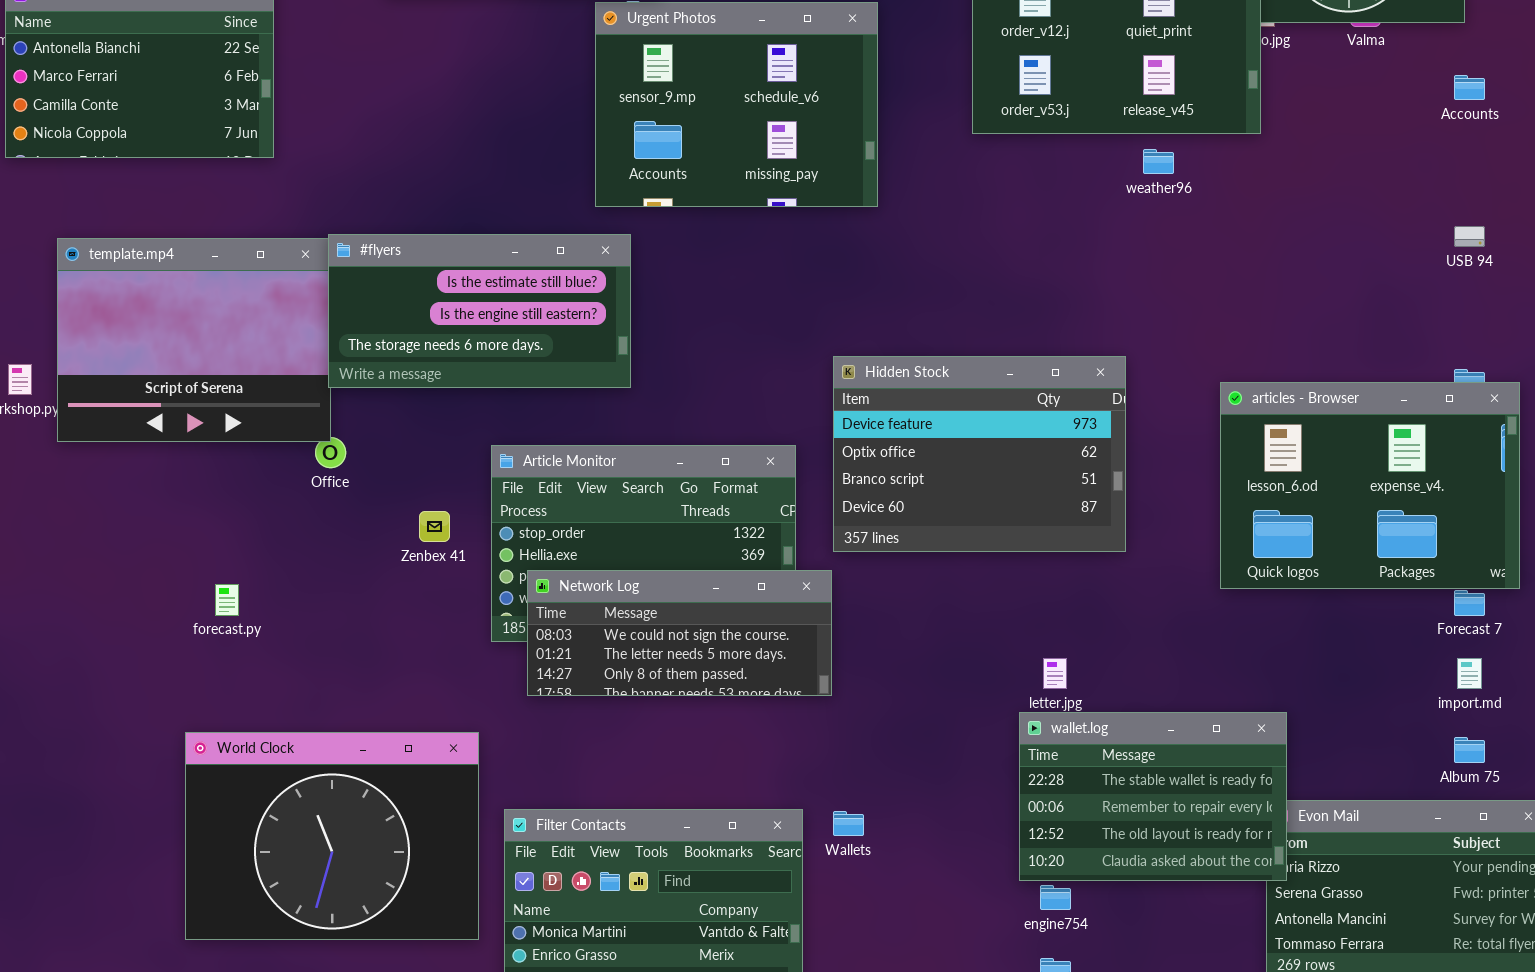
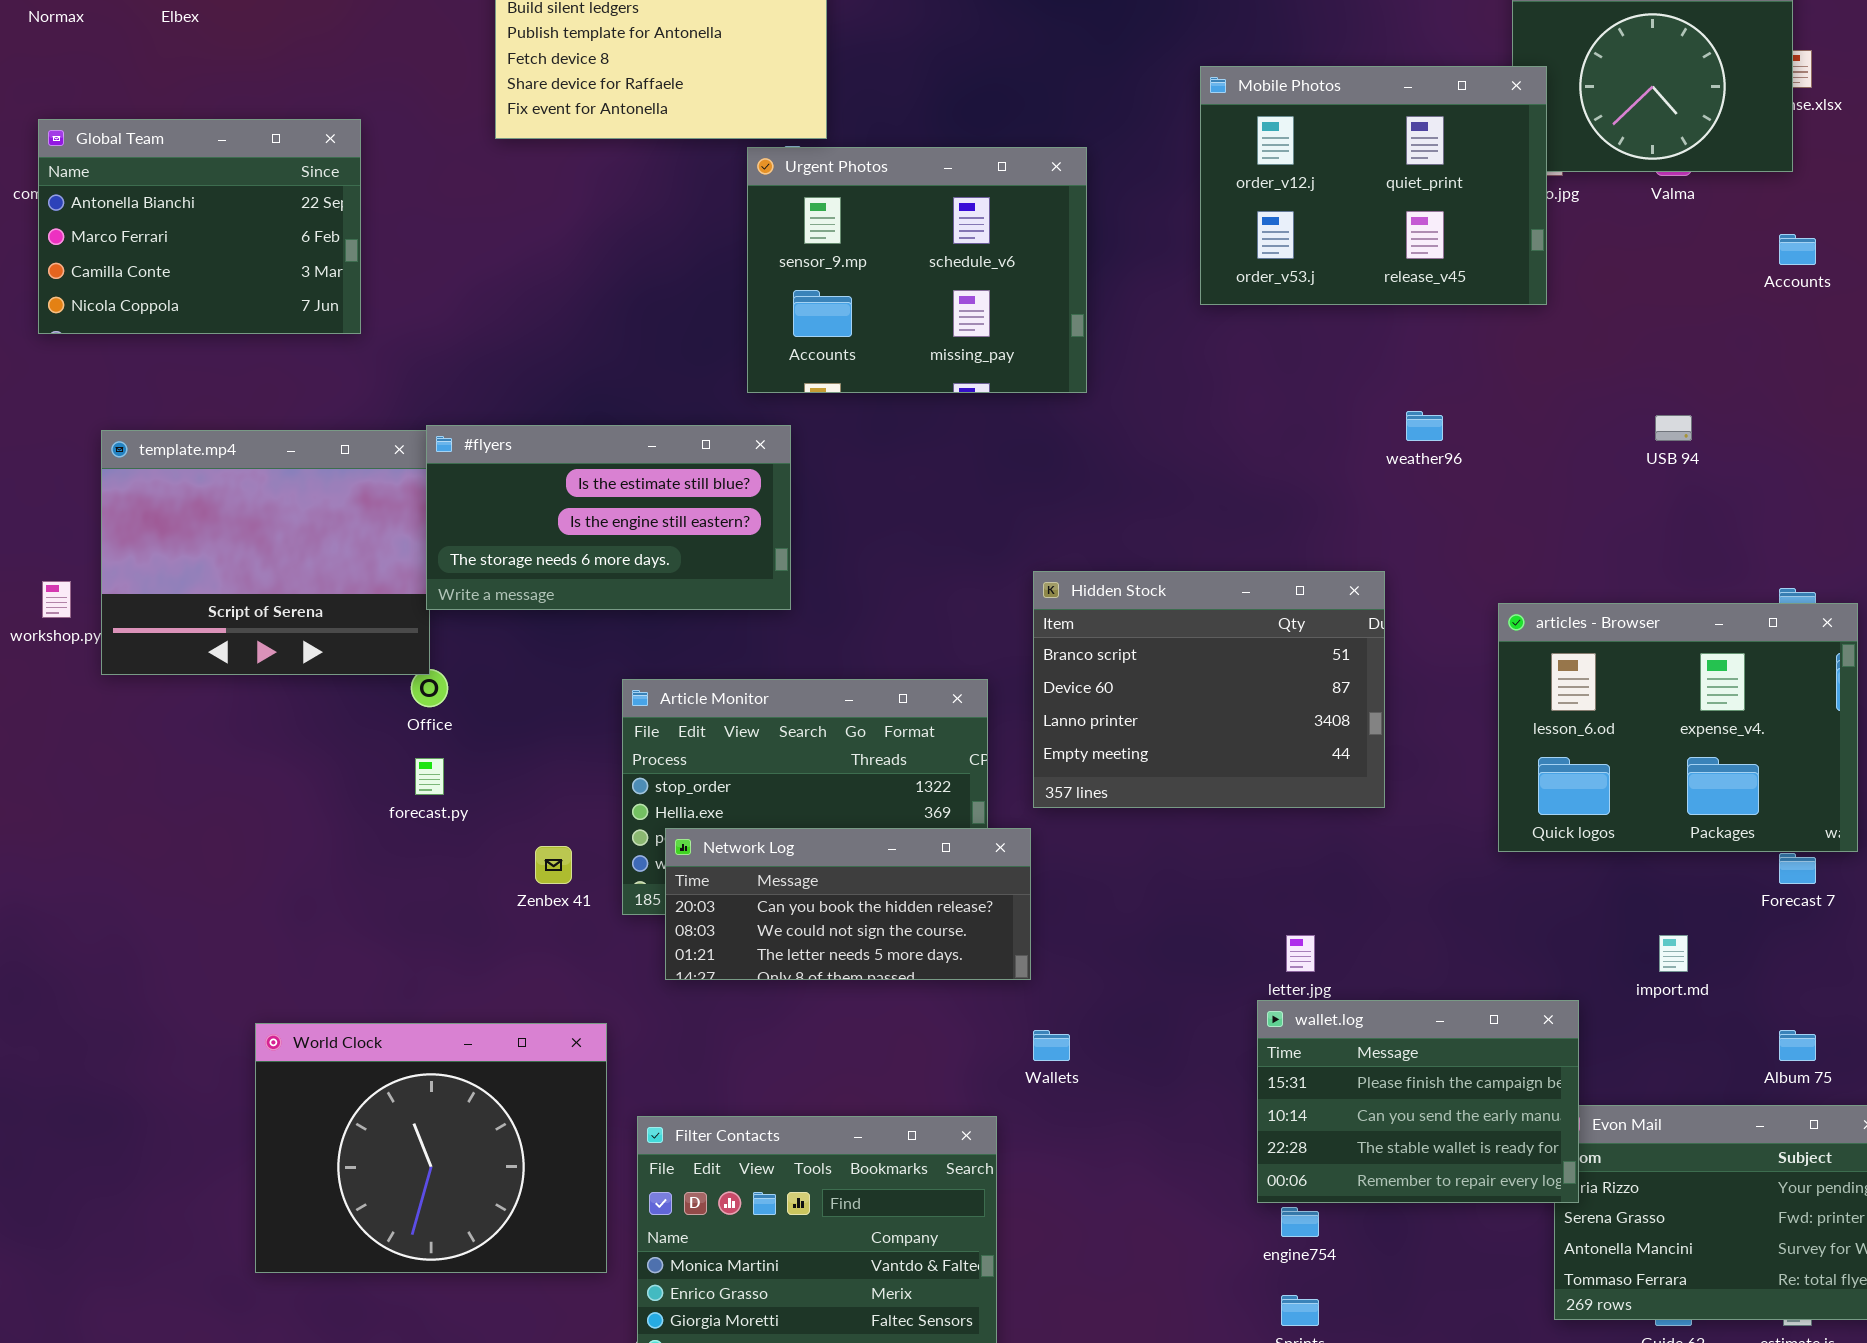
weather96: [1143,149,1174,174] -> [1406,411,1443,441], moved
USB 94: [1454,226,1485,247] -> [1655,415,1692,441], moved
Hidden Stock: [833,356,1126,552] -> [1033,571,1385,808], scrolled down 2 rows
Zenbex 41: [419,511,450,542] -> [535,846,572,884], moved
Network Log: [527,570,832,696] -> [665,828,1031,980], scrolled up 1 row
forecast.py: [215,584,239,616] -> [415,758,444,795], moved
import.md: [1457,658,1482,689] -> [1659,935,1688,972], moved
wallet.log: [1019,712,1287,881] -> [1257,1000,1579,1203], scrolled up 2 rows
Wallets: [833,811,864,836] -> [1033,1030,1070,1061], moved

